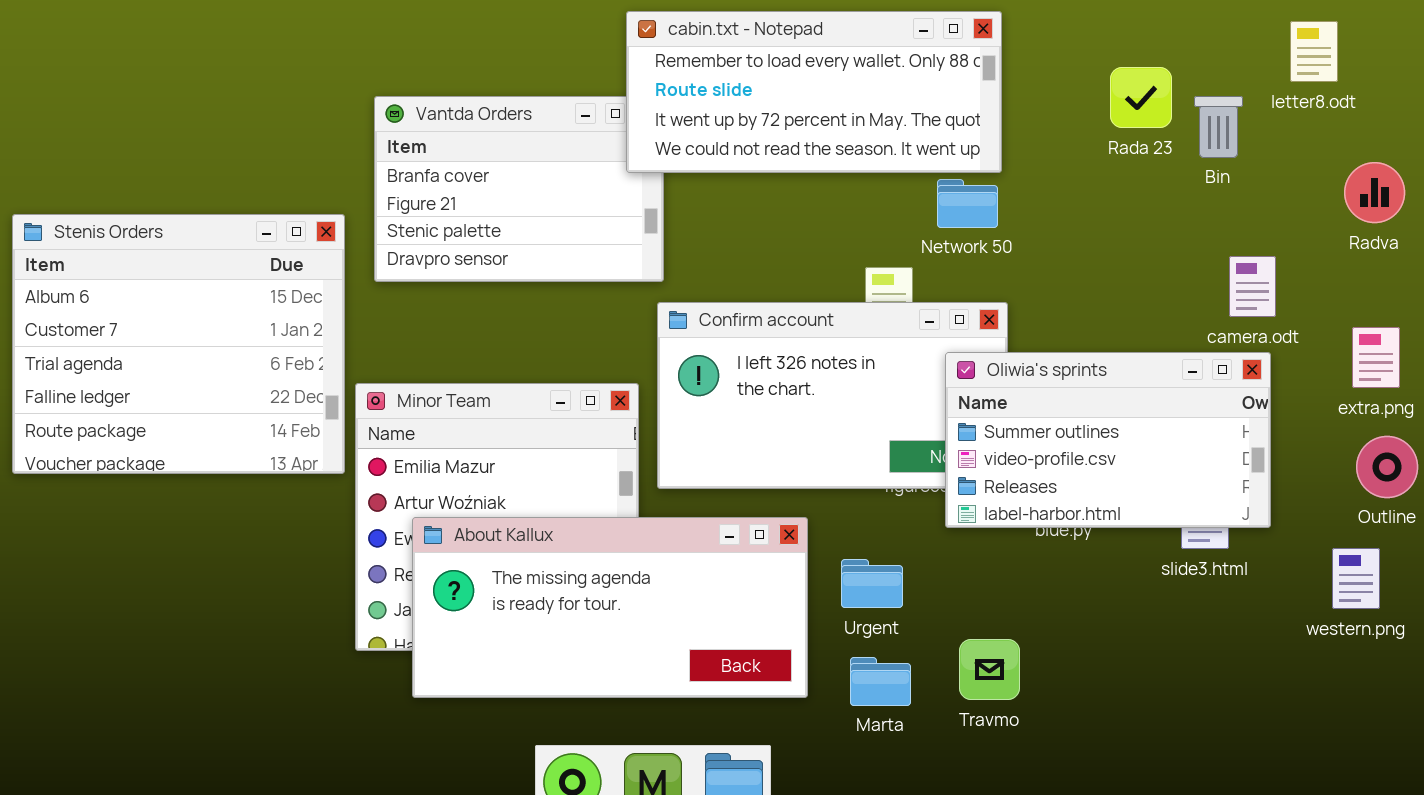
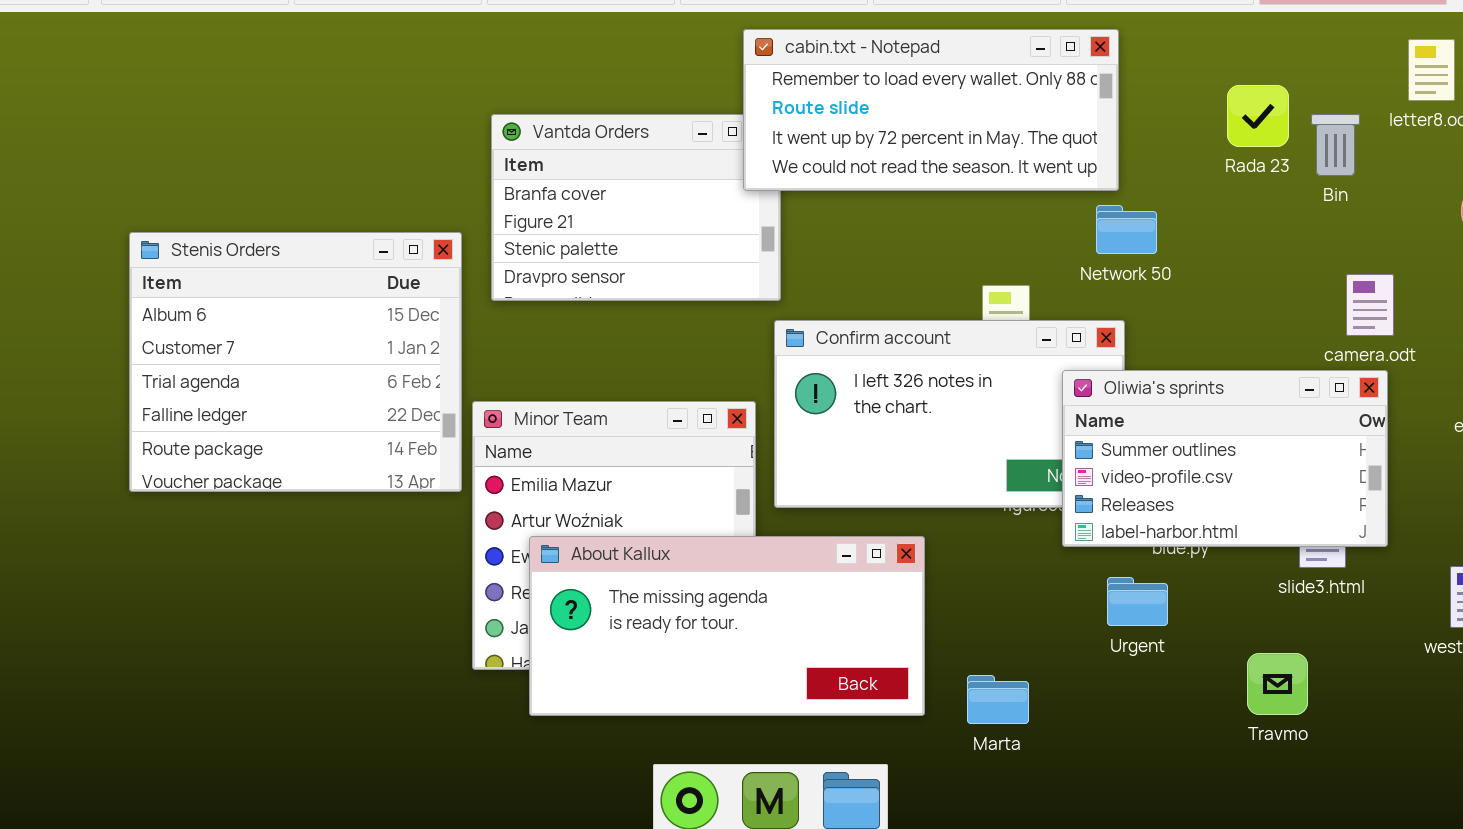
Network 50: [937,179,998,228] -> [1096,205,1157,254], moved
Urgent: [841,559,903,608] -> [1107,577,1168,626], moved
Travmo: [959,639,1020,700] -> [1247,653,1308,715], moved

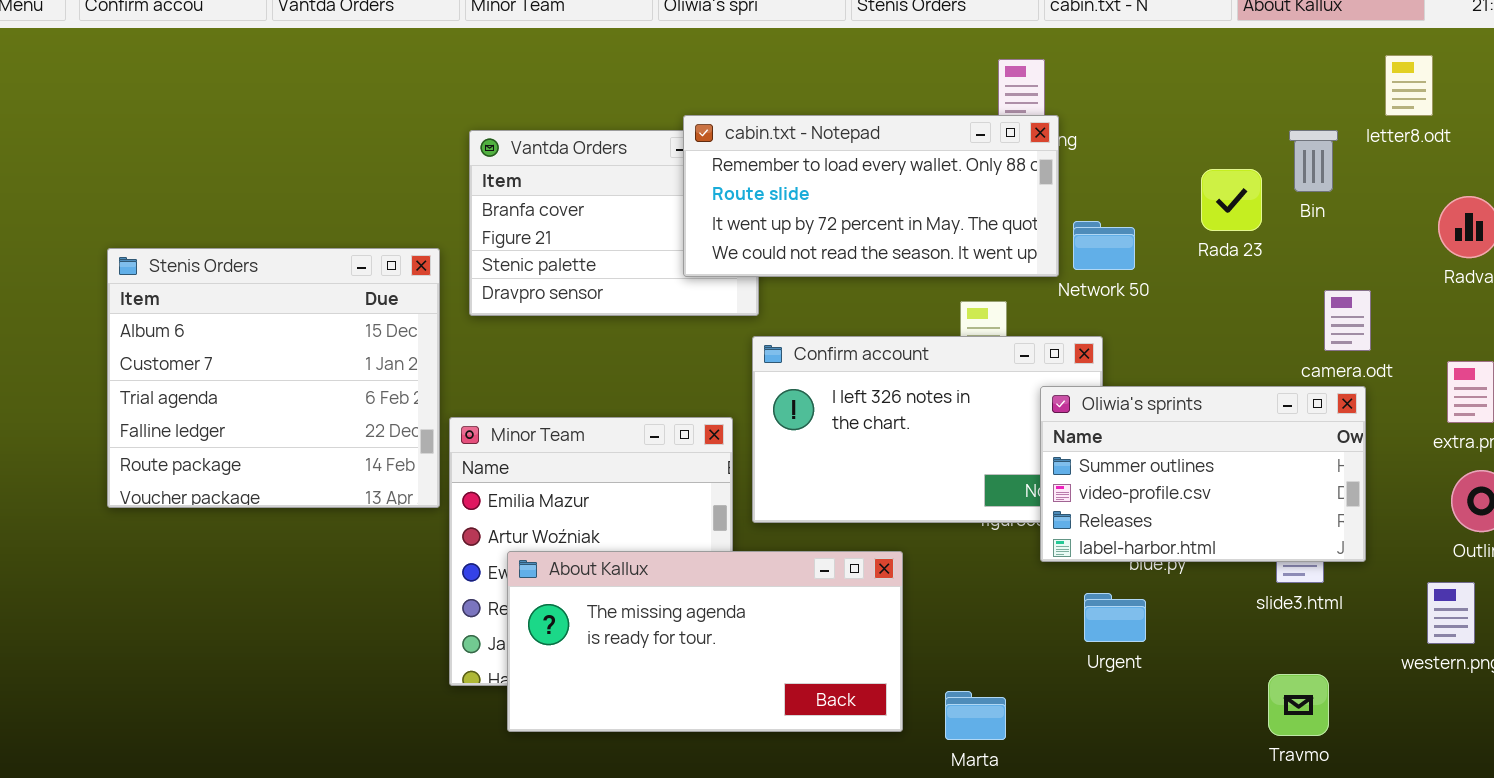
cabin.txt - Notepad: [743,29,1119,191] -> [683,115,1059,277], moved
Rada 23: [1227,85,1289,147] -> [1201,169,1262,231], moved
Travmo: [1247,653,1308,715] -> [1268,674,1329,736], moved

